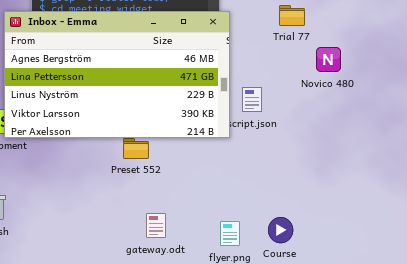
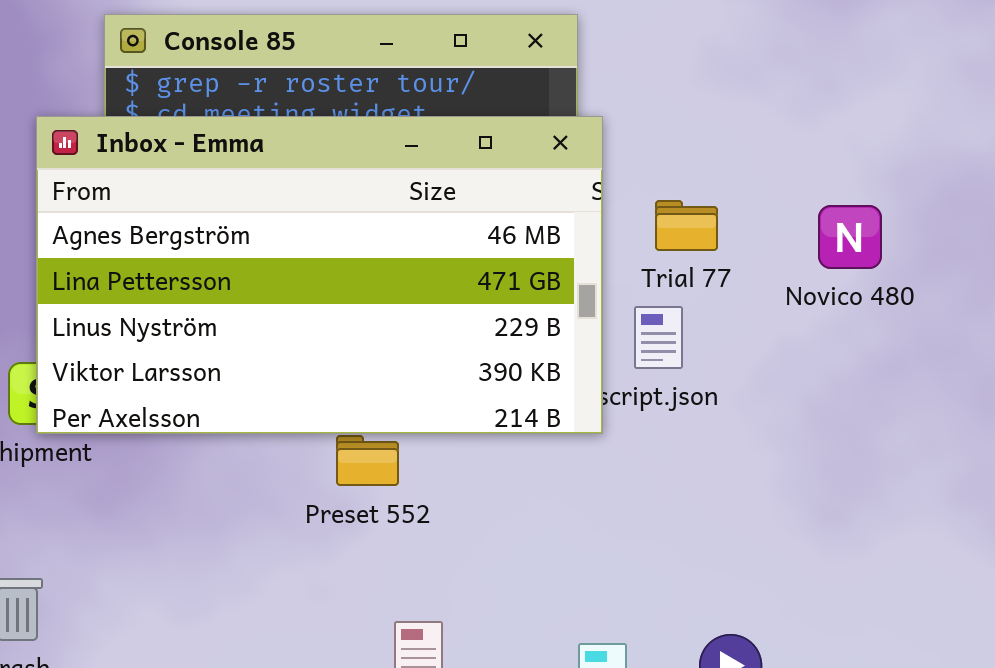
Trial 77: [279,5,305,26] -> [655,200,718,251], moved

